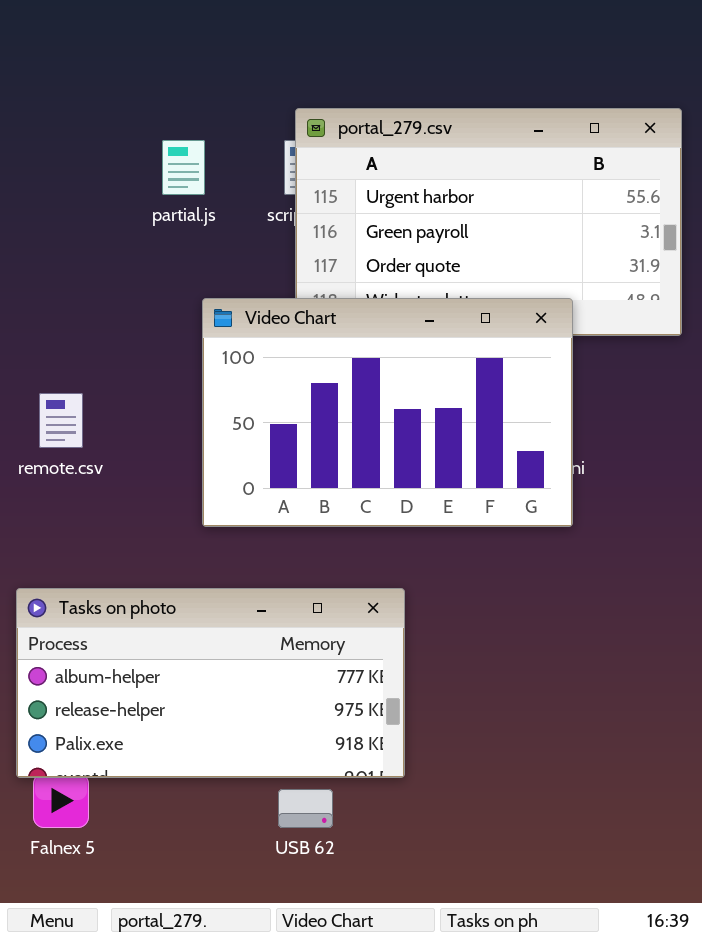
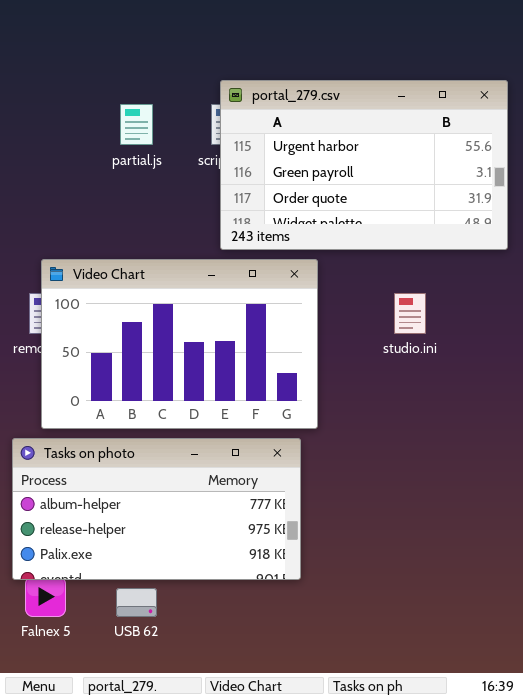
Video Chart: [202,298,573,527] -> [41,259,318,429], moved
USB 62: [278,789,333,828] -> [116,588,157,617], moved

